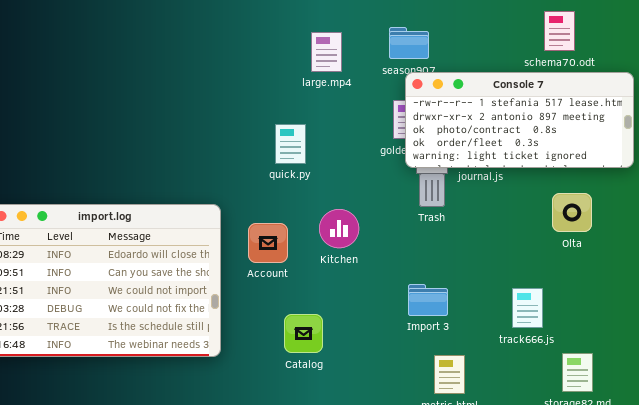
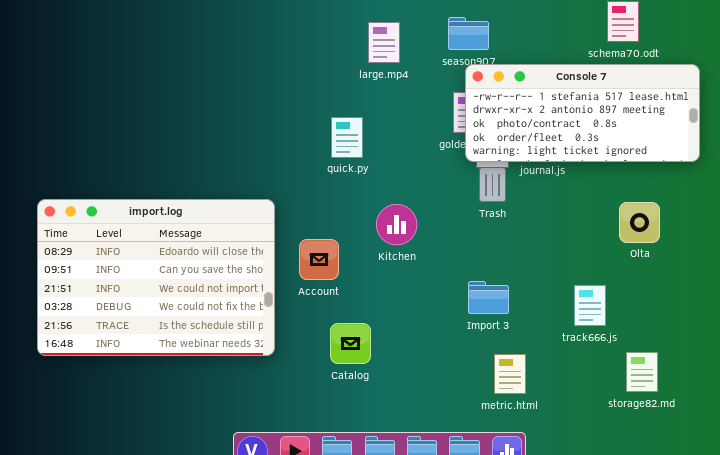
Olta: [552,193,592,232] -> [619,202,660,243], moved
Account: [248,223,288,263] -> [299,239,339,280], moved
Catalog: [284,314,323,353] -> [330,323,371,364], moved

